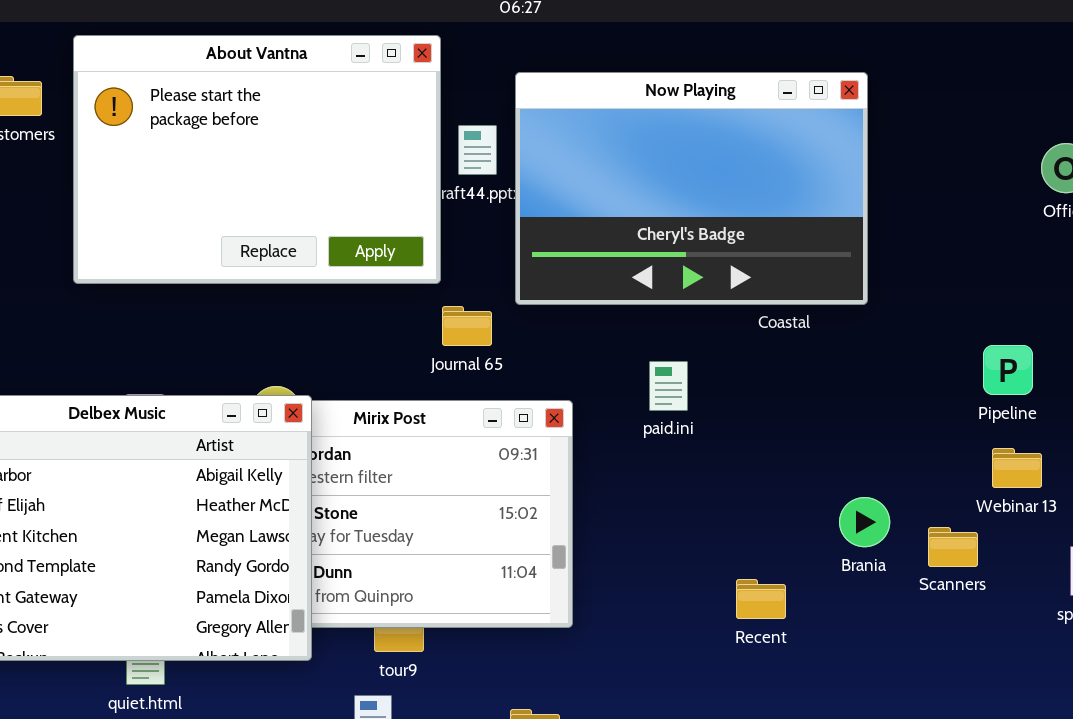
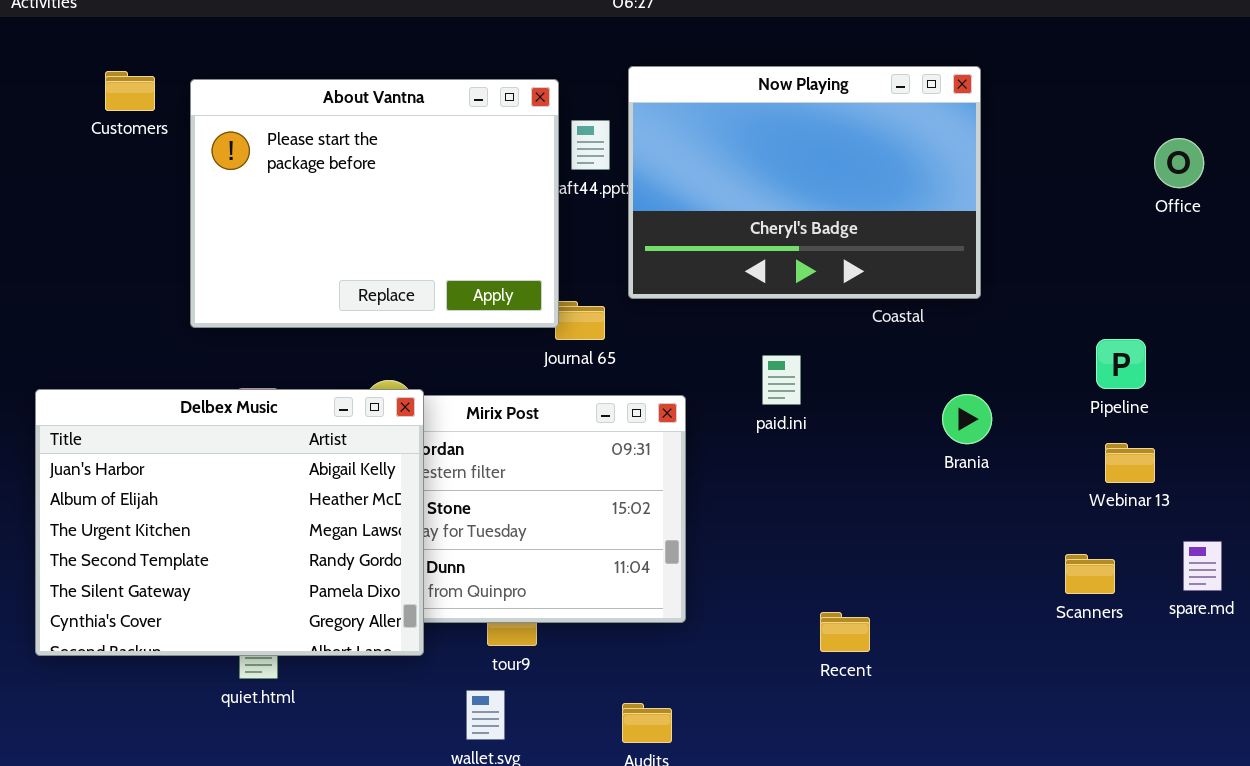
About Vantna: [73,35,441,284] -> [190,79,559,328], moved
Brania: [839,497,890,547] -> [942,394,992,444], moved
Scanners: [928,527,978,567] -> [1065,554,1115,594], moved
Recent: [736,579,786,619] -> [820,612,870,652], moved

